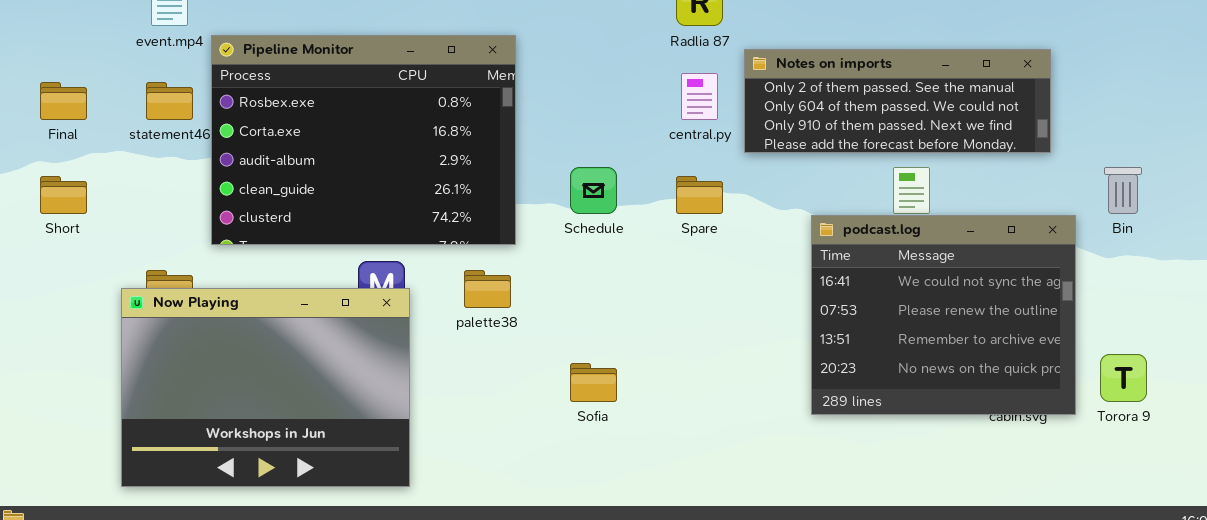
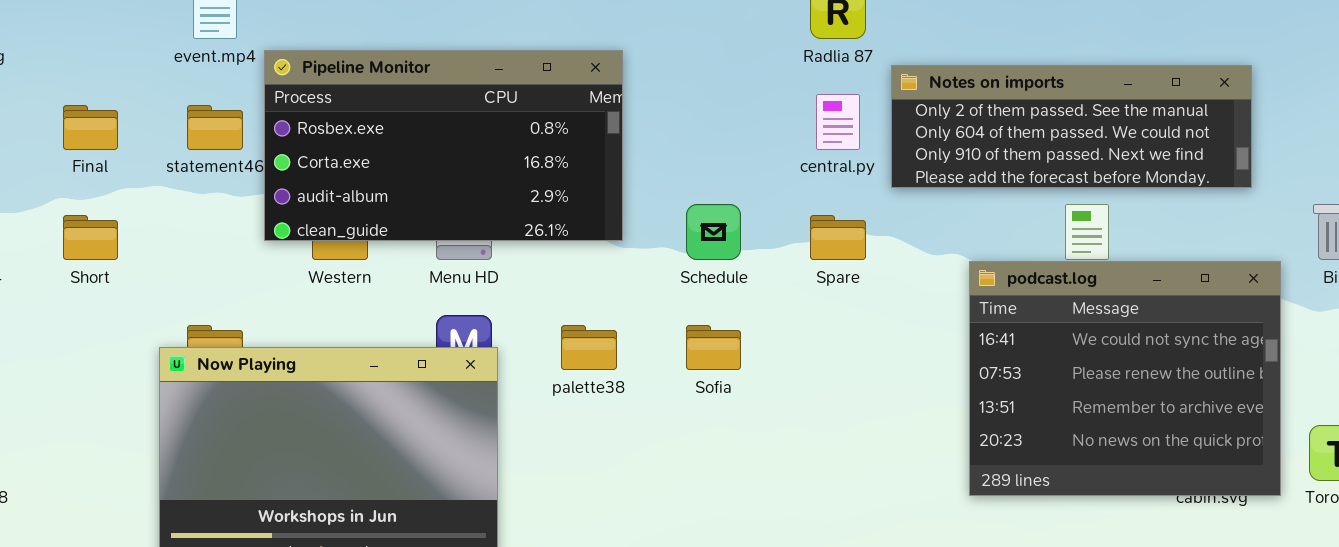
Pipeline Monitor: [211,35,516,245] -> [264,50,623,241], resized
Sofia: [570,363,617,402] -> [686,325,741,370], moved

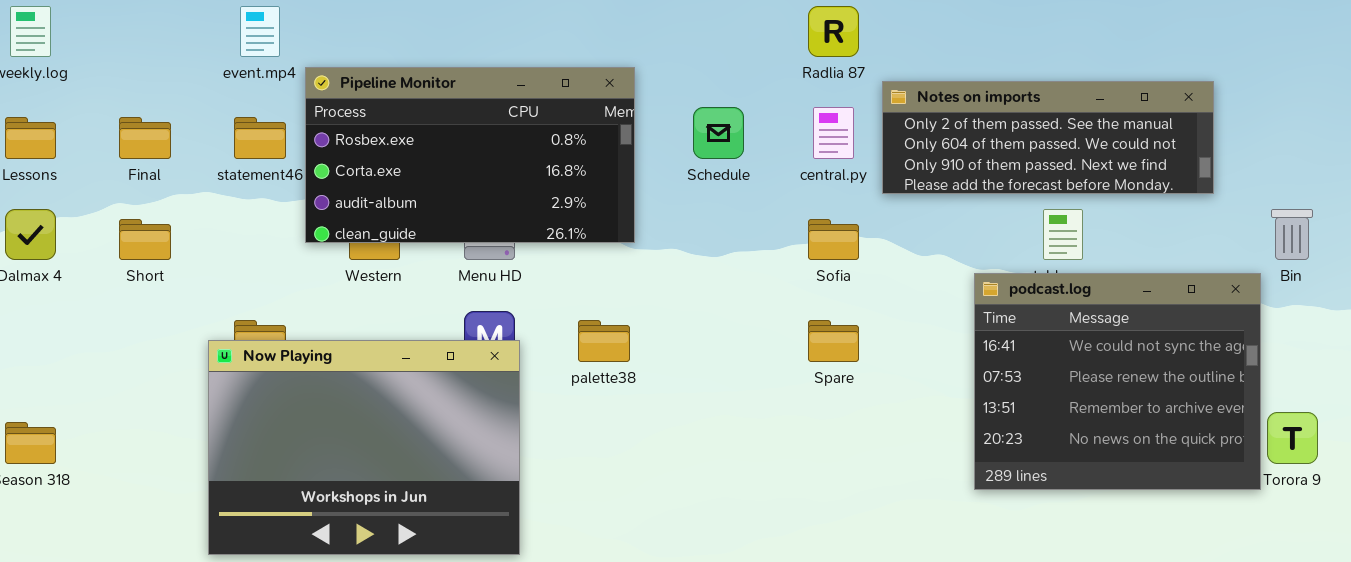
Schedule: [686,204,741,260] -> [693,107,744,159], moved
Spare: [810,215,866,260] -> [808,320,859,362], moved
podcast.log: [969,261,1281,496] -> [974,273,1261,490], moved
Sofia: [686,325,741,370] -> [808,219,859,260], moved

